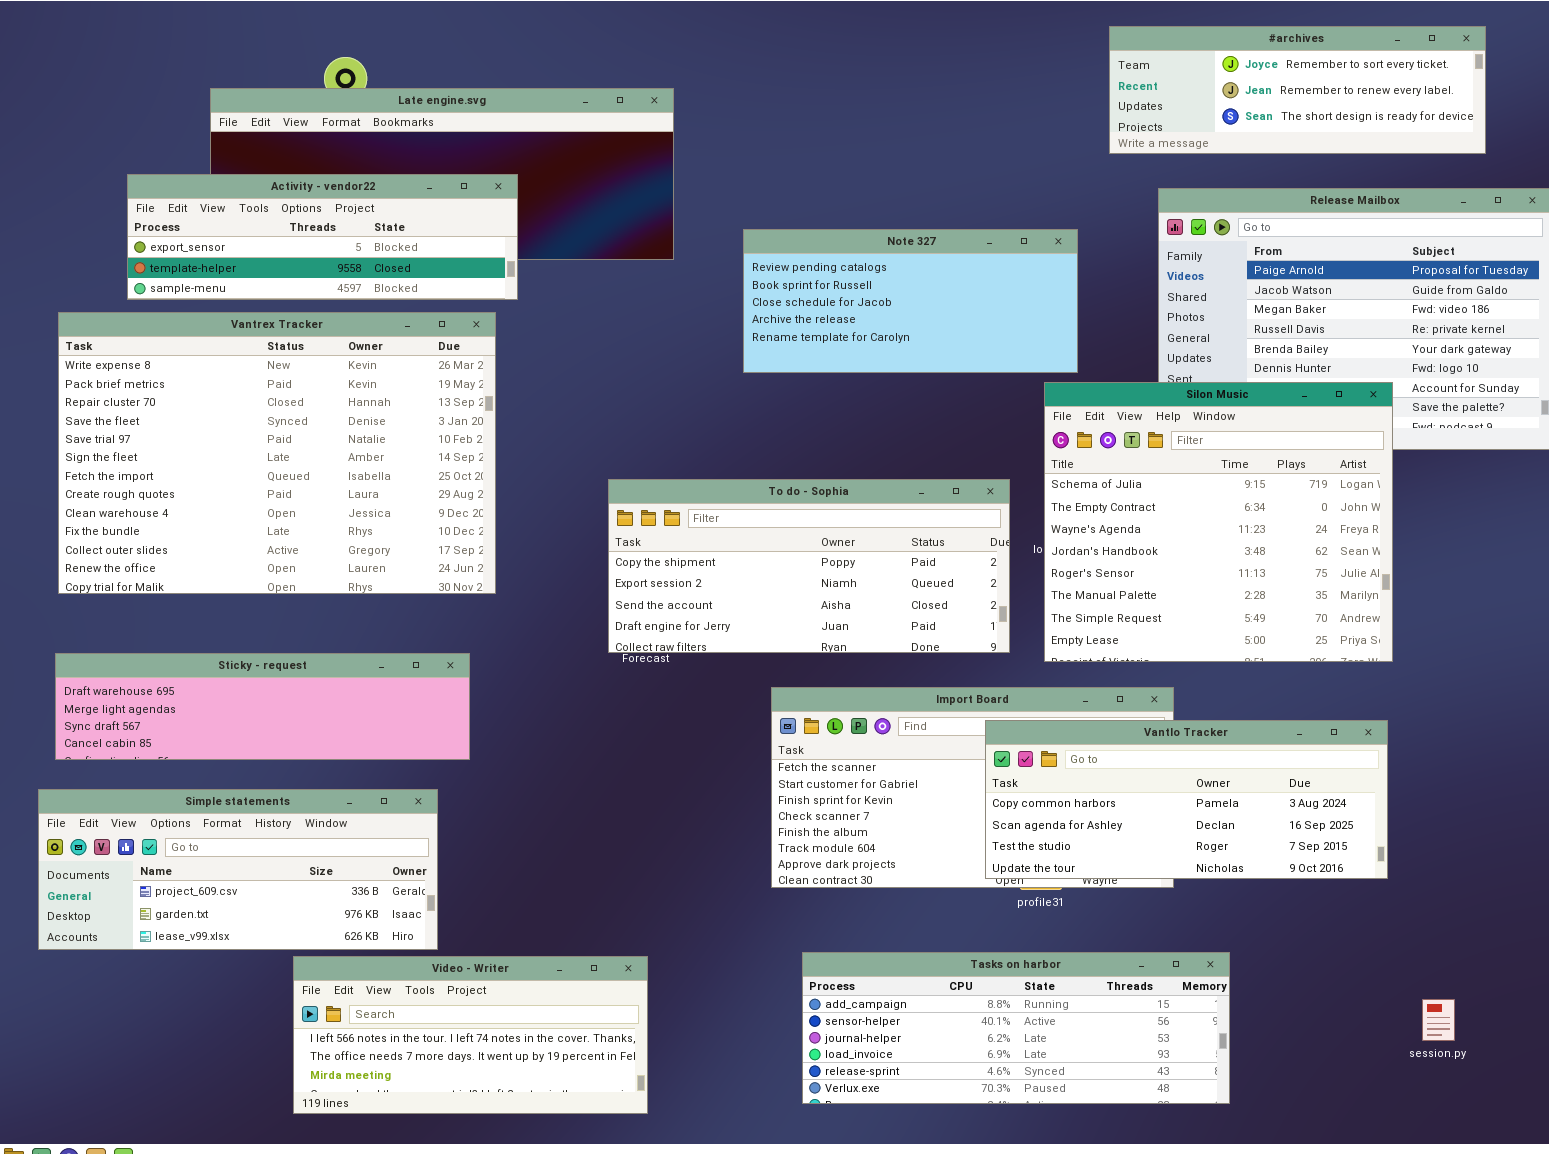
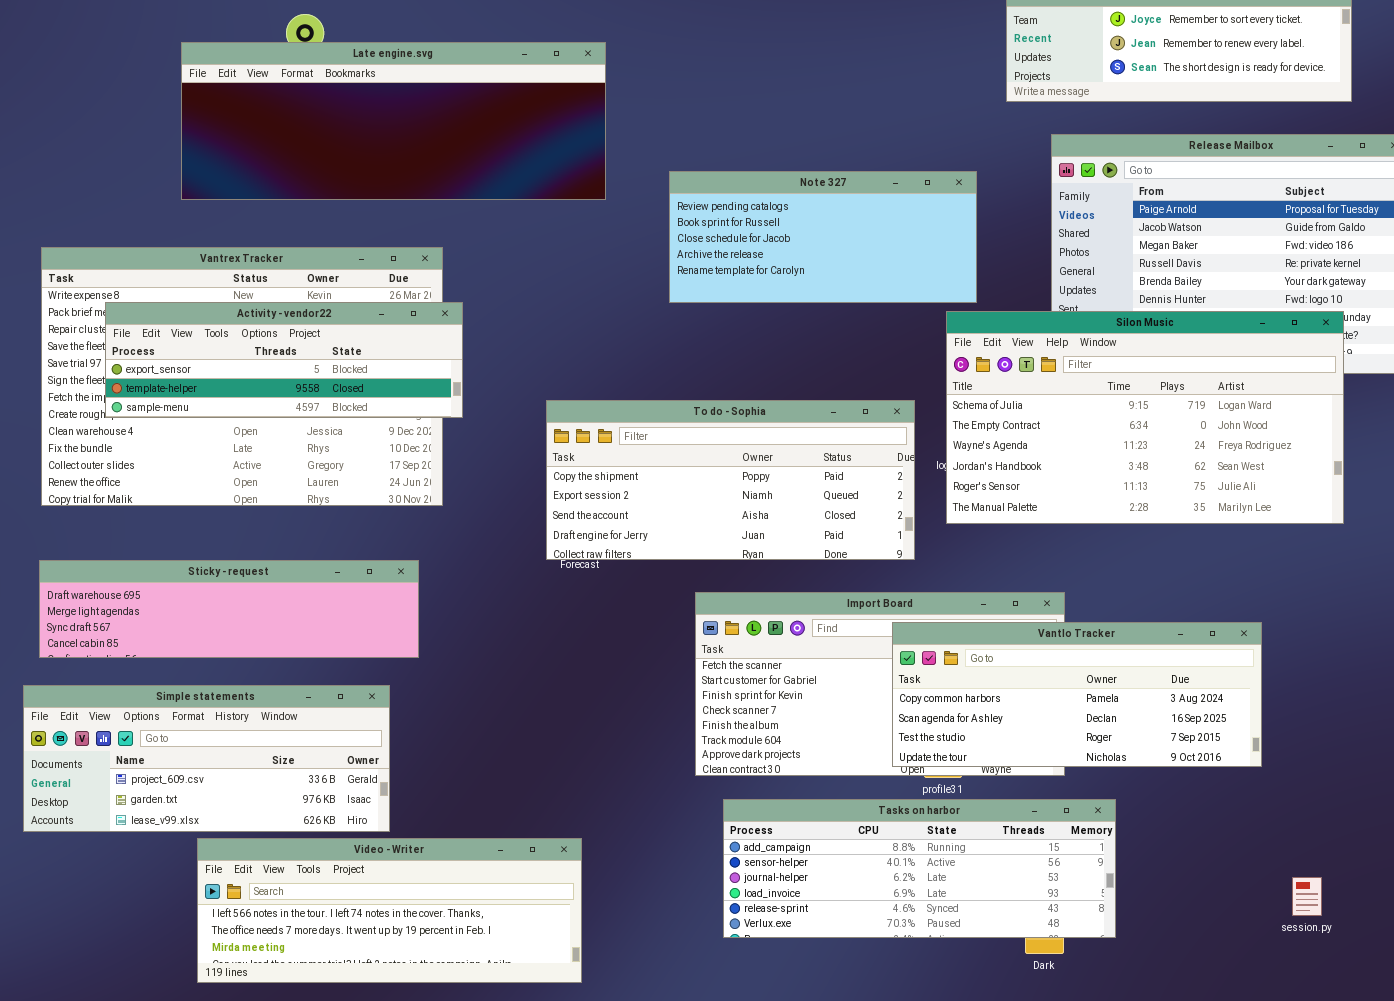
Activity - vendor22: [127,174,518,300] -> [105,302,463,418], moved
Silon Music: [1044,382,1393,662] -> [946,311,1344,524], resized
Tasks on harbor: [802,952,1230,1104] -> [723,799,1116,938], moved
Video - Writer: [293,956,648,1114] -> [197,838,582,983], resized

